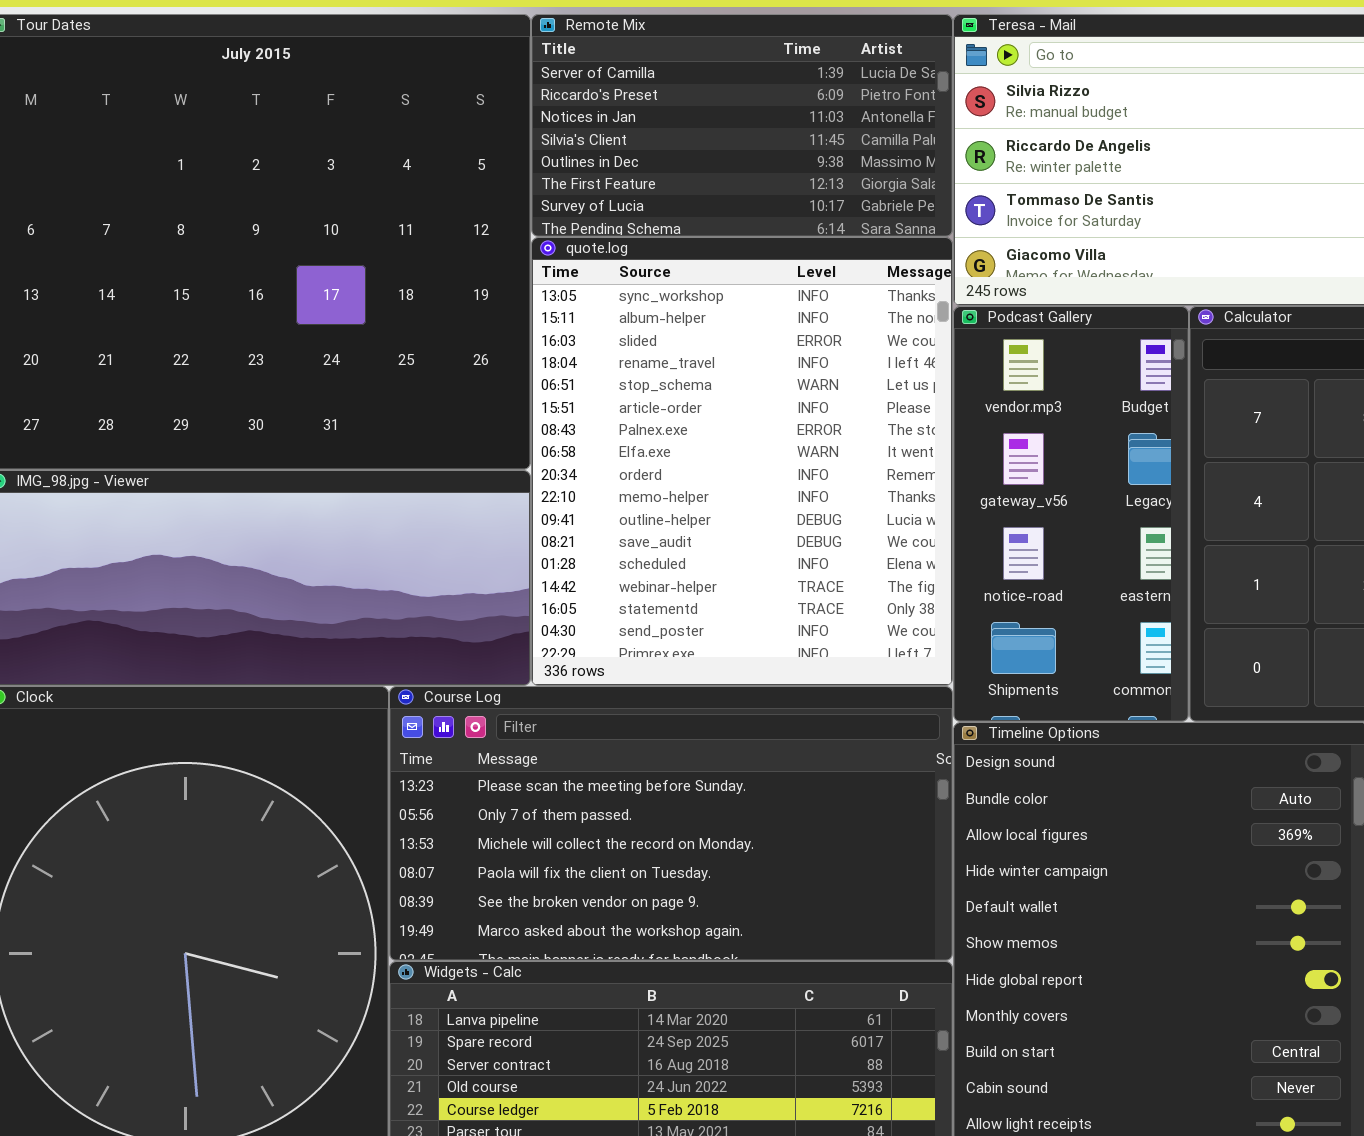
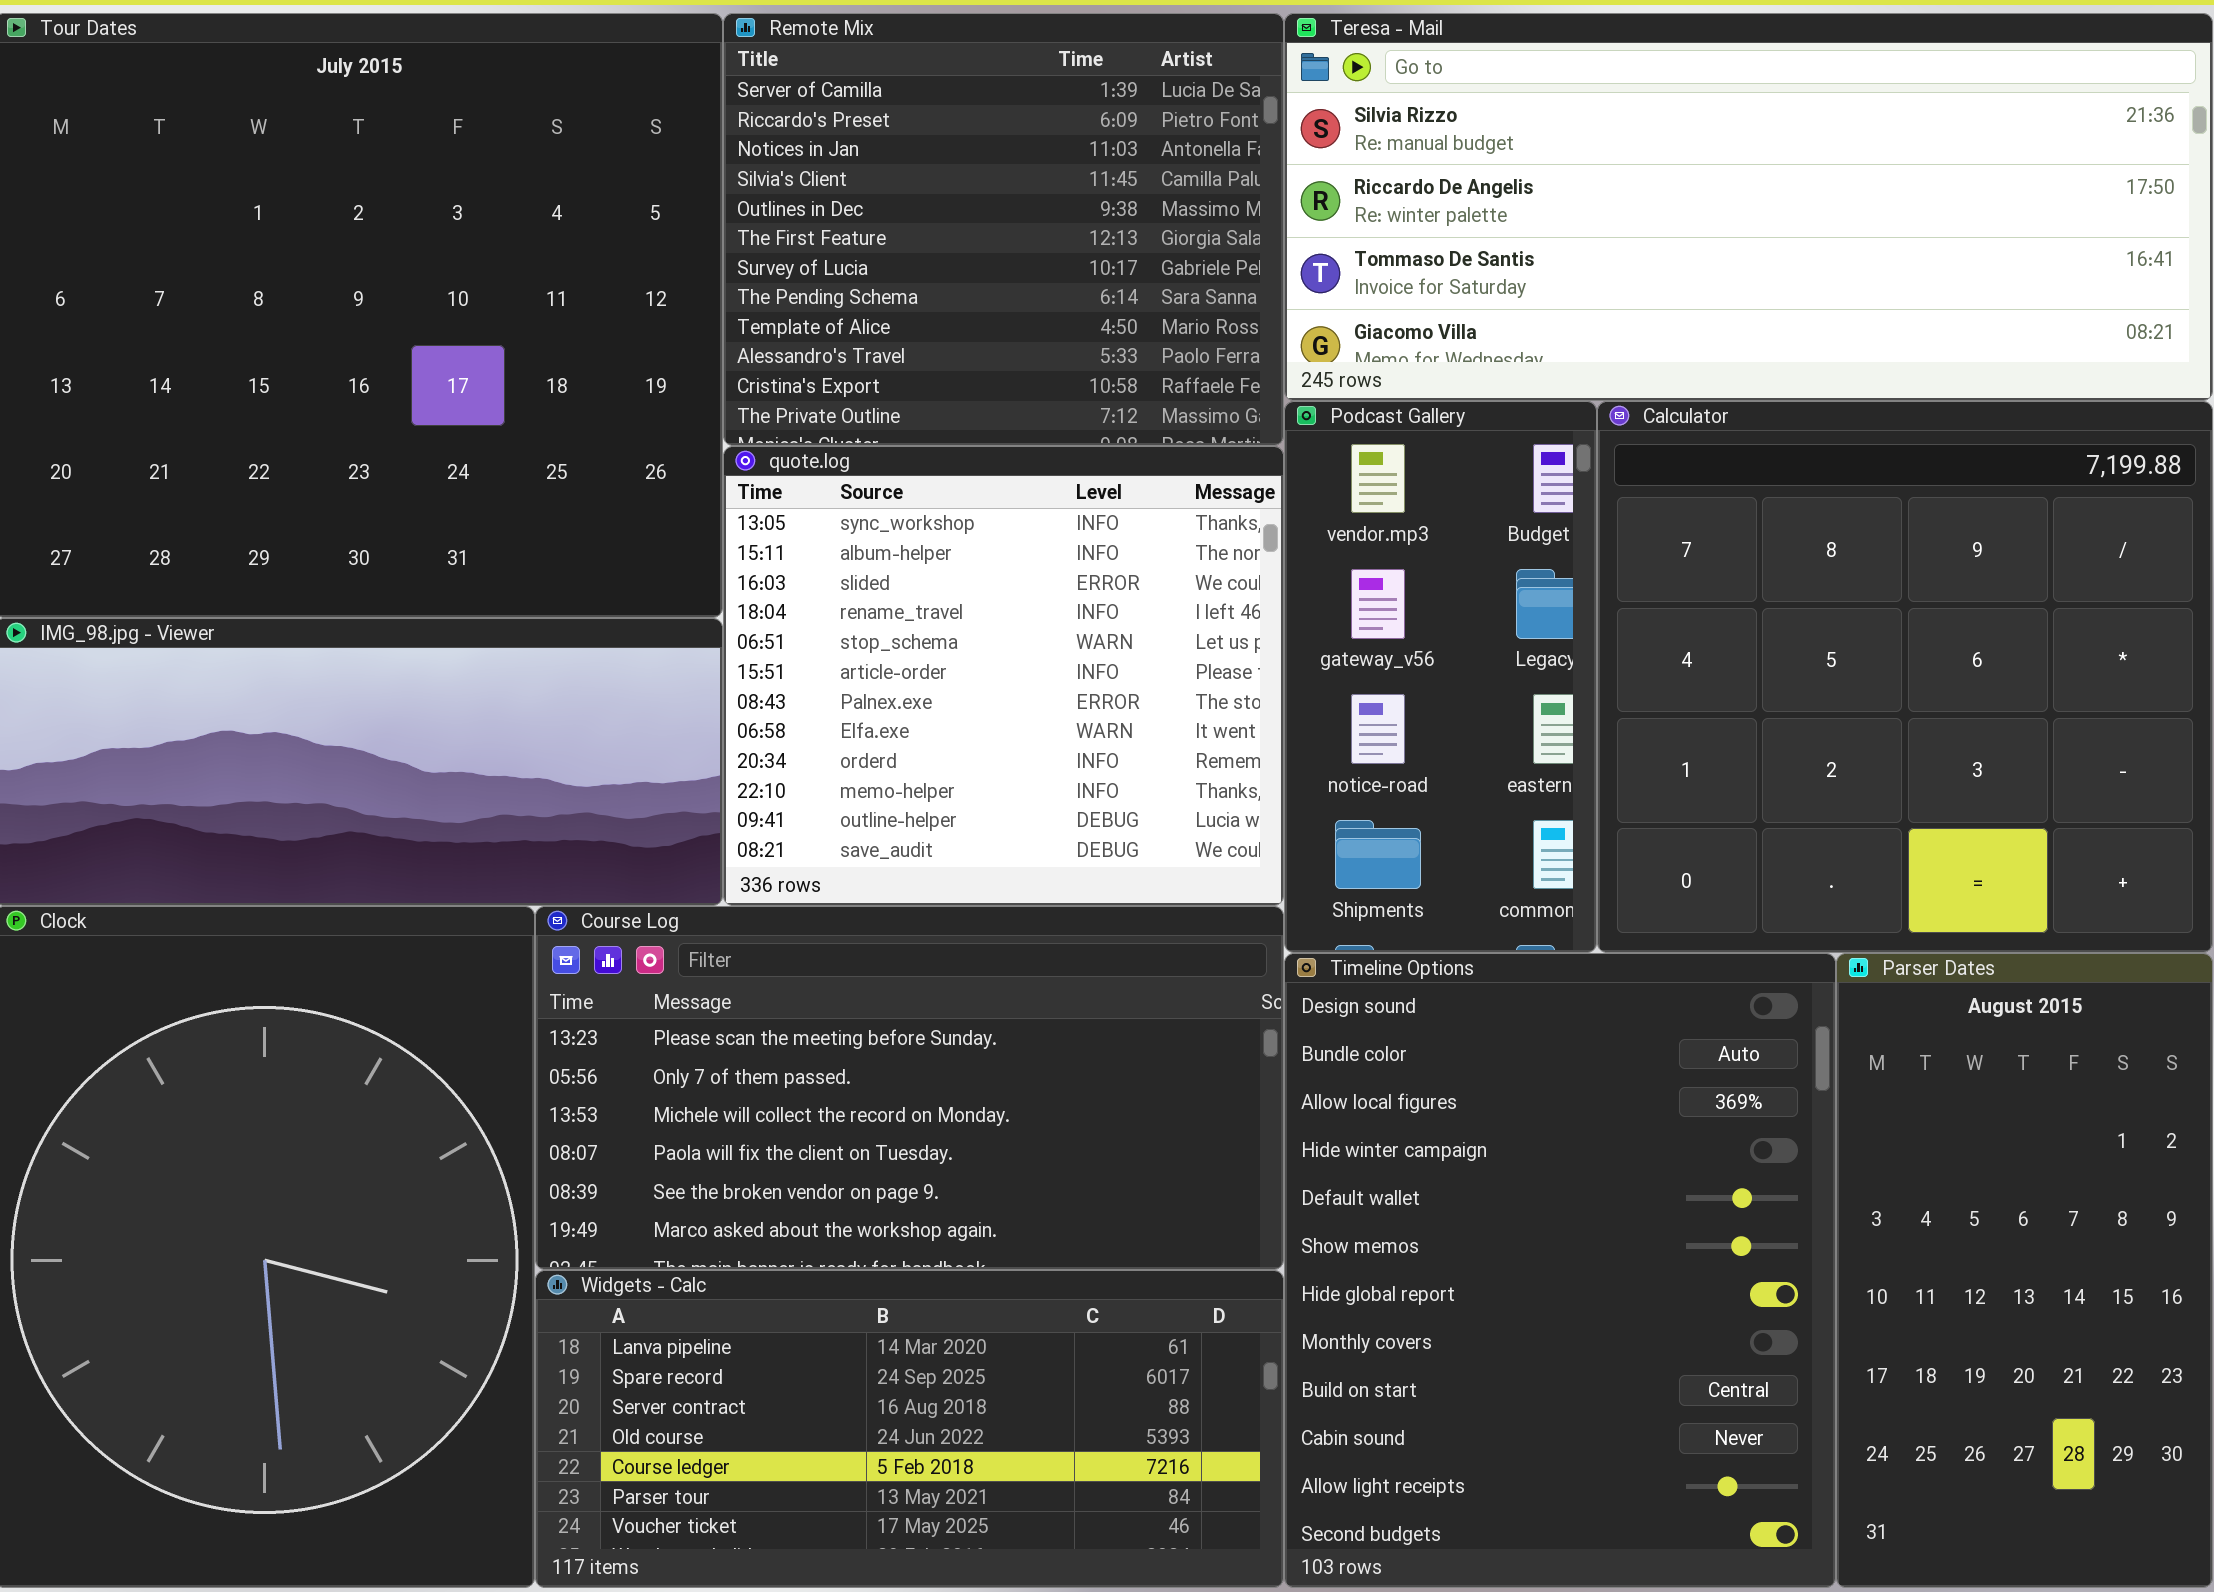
Remote Mix: [531,14,953,237] -> [723,13,1284,446], resized
quote.log: [531,237,953,686] -> [723,446,1284,906], resized

